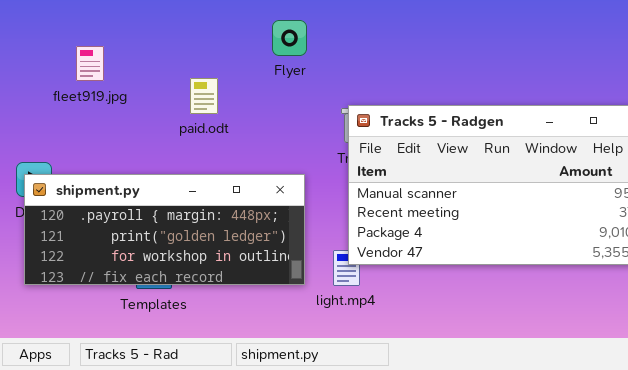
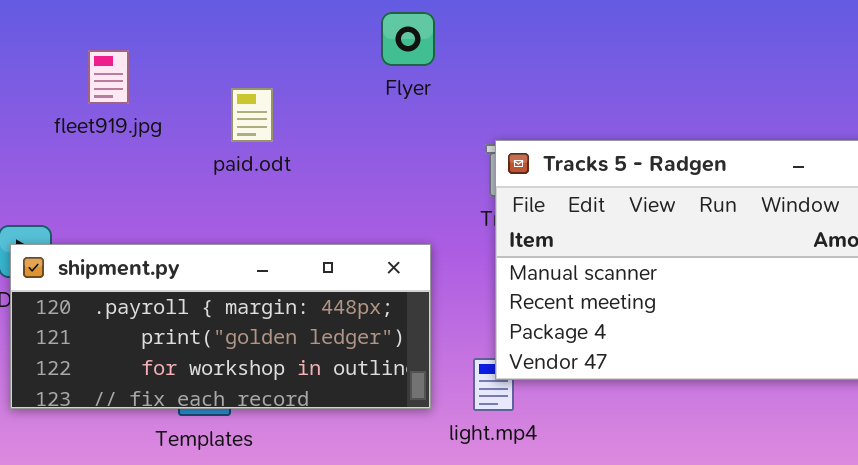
paid.odt: [190,78,218,114] -> [231,88,273,142], moved

